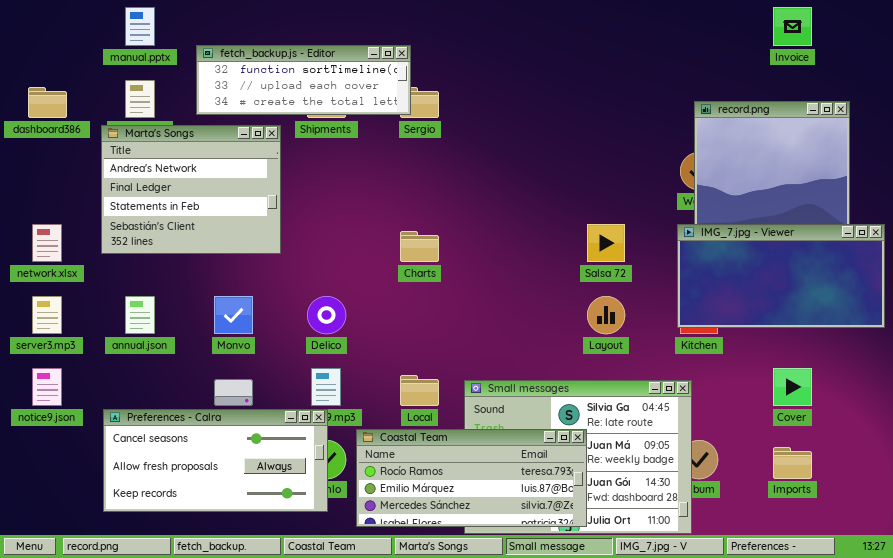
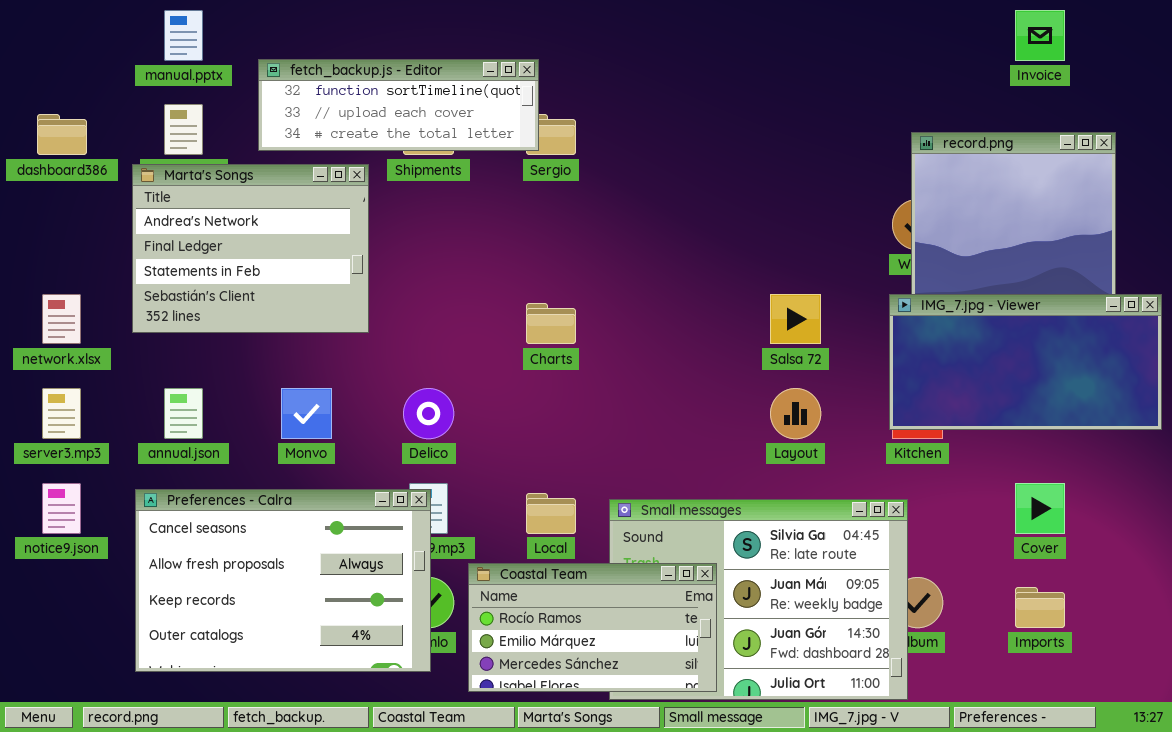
Preferences - Calra: [103,409,328,512] -> [135,489,431,672], resized
Coastal Team: [356,429,587,527] -> [468,563,717,692], resized

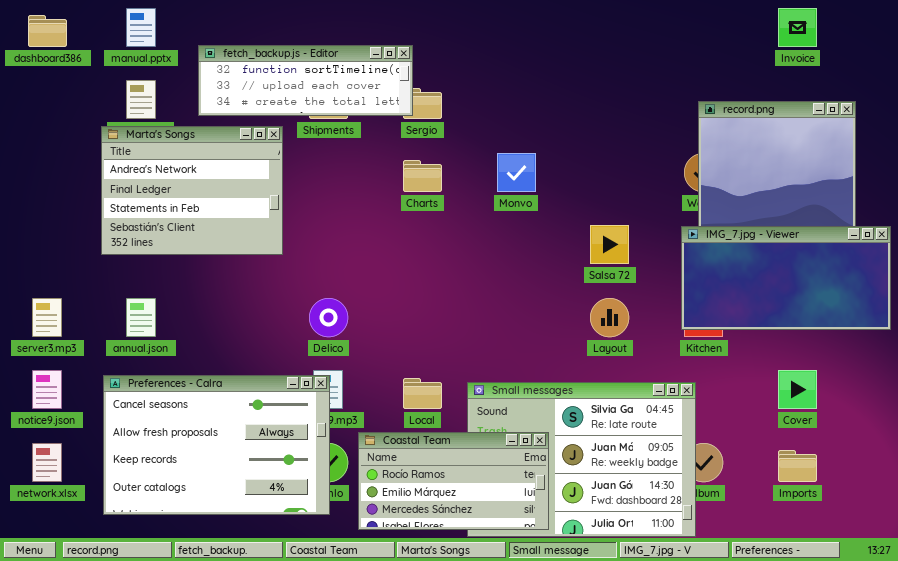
dashboard386: [37,114,87,155] -> [28,15,67,47], moved
network.xlsx: [42,294,81,344] -> [32,443,62,482], moved
Charts: [526,303,576,344] -> [403,160,442,192], moved
Monvo: [281,388,332,439] -> [497,153,536,192], moved

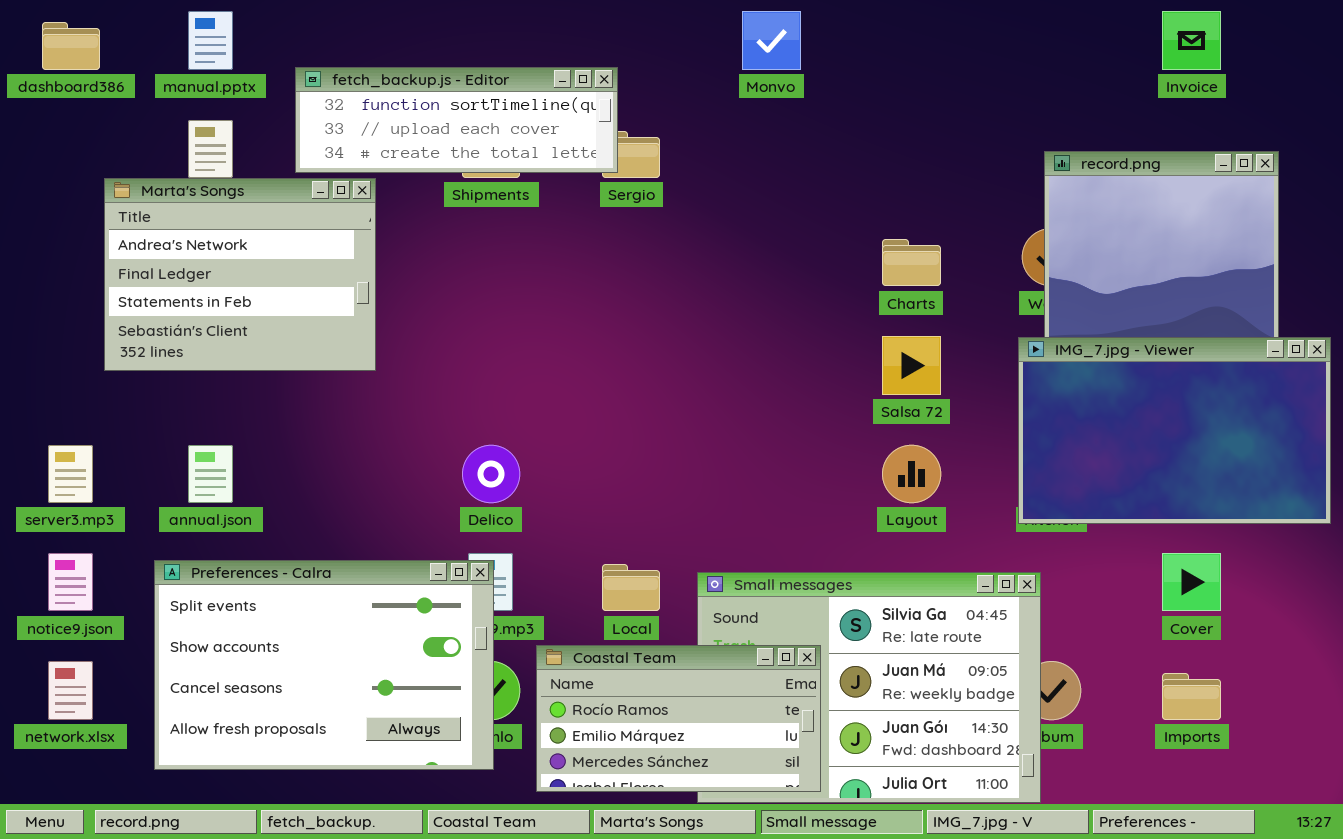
Marta's Songs: [101,126,283,255] -> [104,178,376,371], moved
Monvo: [497,153,536,192] -> [742,11,801,70], moved
Charts: [403,160,442,192] -> [882,239,941,286], moved
IMG_7.jpg - Viewer: [681,226,891,330] -> [1018,337,1331,524], resized
Preferences - Calra: [103,375,330,515] -> [154,560,494,770], scrolled up 2 rows

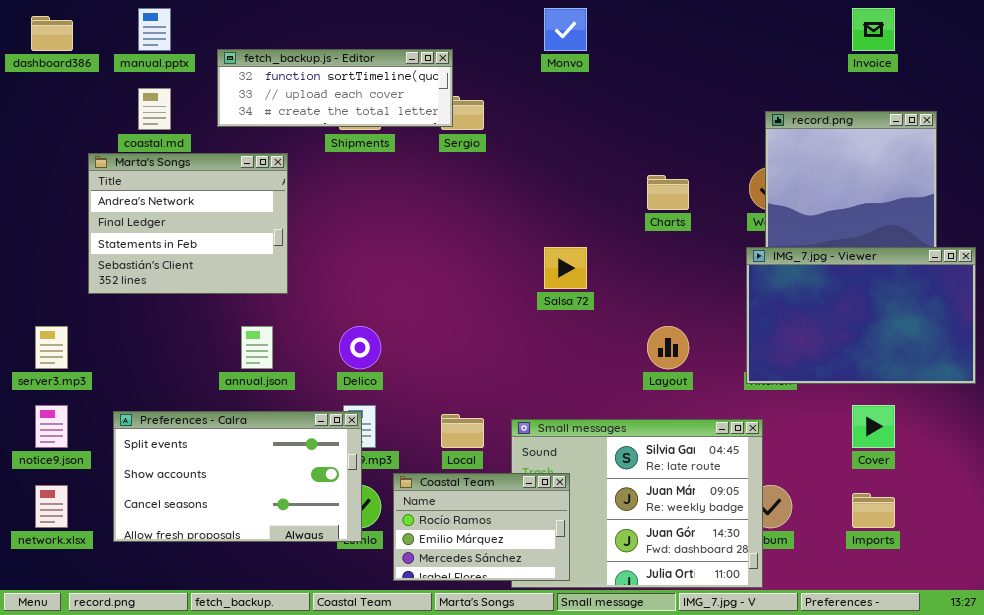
Marta's Songs: [104,178,376,371] -> [88,153,288,294], moved
Salsa 72: [882,336,941,395] -> [544,247,587,289], moved
annual.json: [188,445,233,503] -> [241,326,273,369], moved
Preferences - Calra: [154,560,494,770] -> [113,411,362,542], resized
Coastal Team: [536,645,821,792] -> [393,473,570,581], resized

